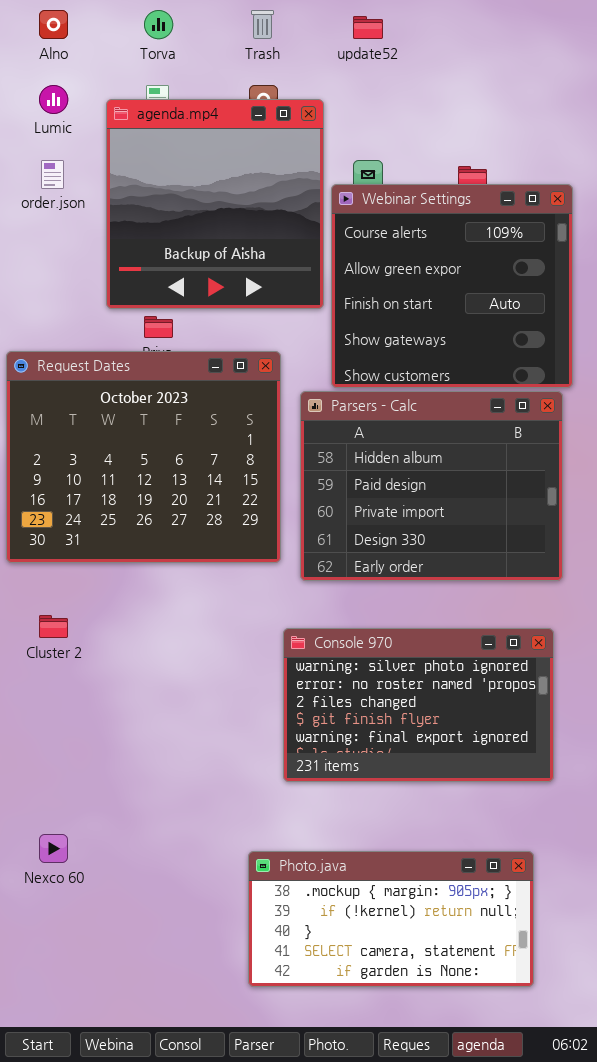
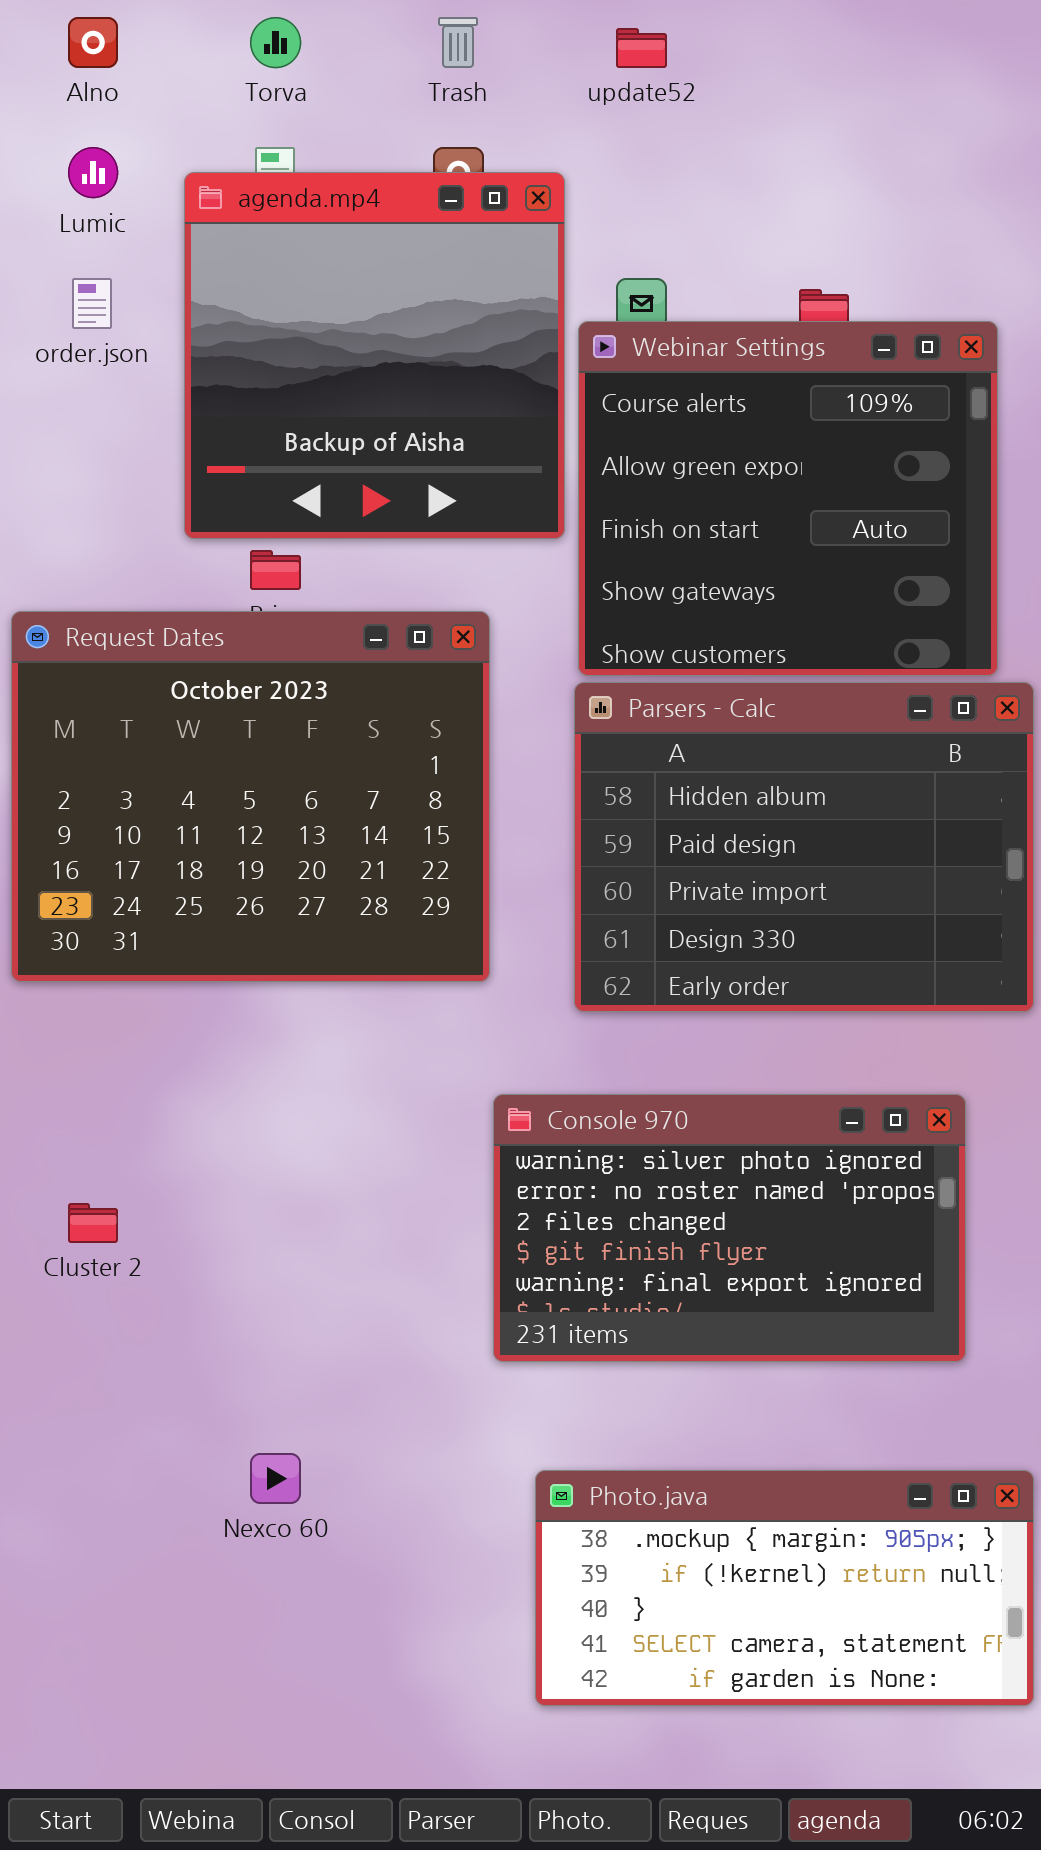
Parsers - Calc: [300,391,563,581] -> [574,682,1034,1012], moved
Cluster 2: [39,615,68,638] -> [68,1203,118,1243], moved
Nexco 60: [39,834,68,863] -> [250,1453,301,1504], moved
Photo.java: [248,851,534,987] -> [535,1470,1034,1706], moved

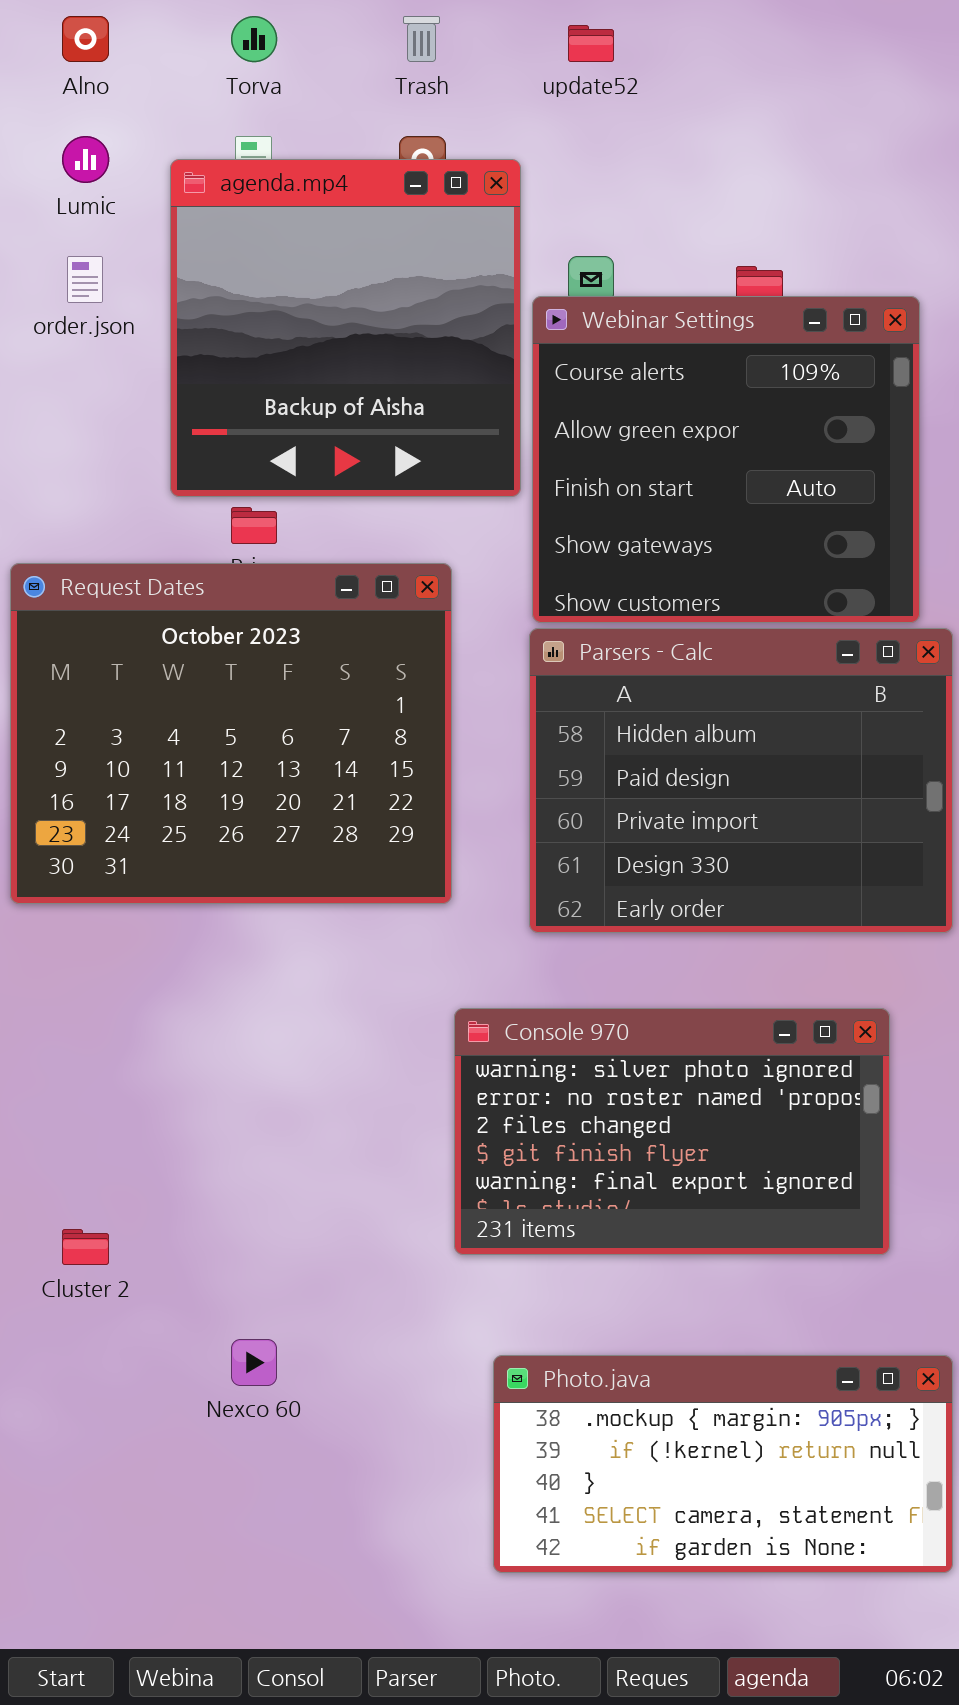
Cluster 2: [68,1203,118,1243] -> [62,1229,109,1265], moved

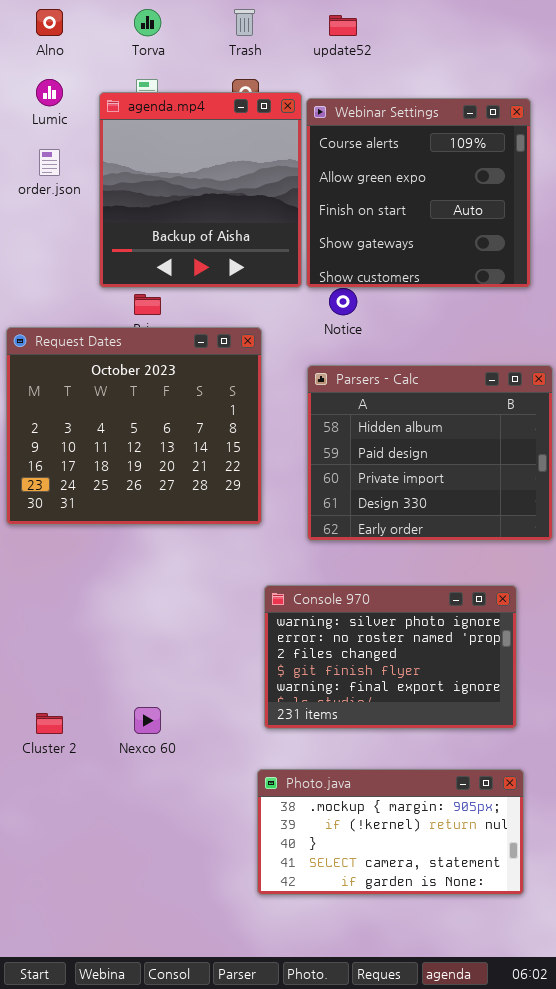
Webinar Settings: [532,296,920,623] -> [306,98,531,288], moved
Nexco 60: [231,1339,277,1386] -> [134,707,161,734], moved
Photo.java: [493,1355,953,1573] -> [257,769,524,895], moved

